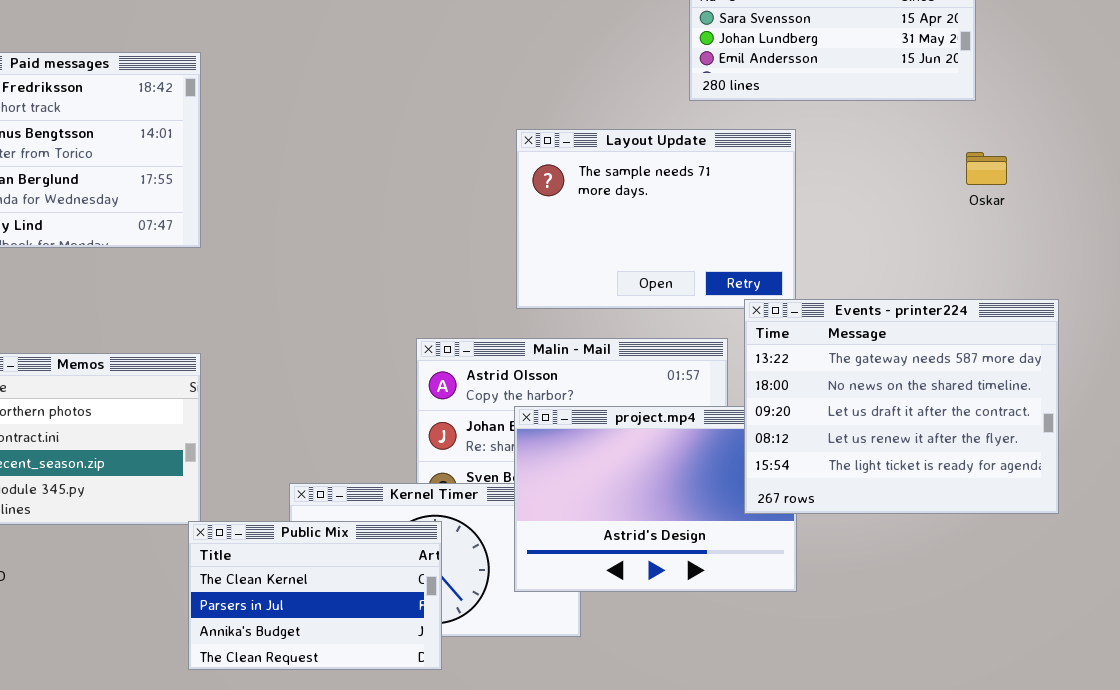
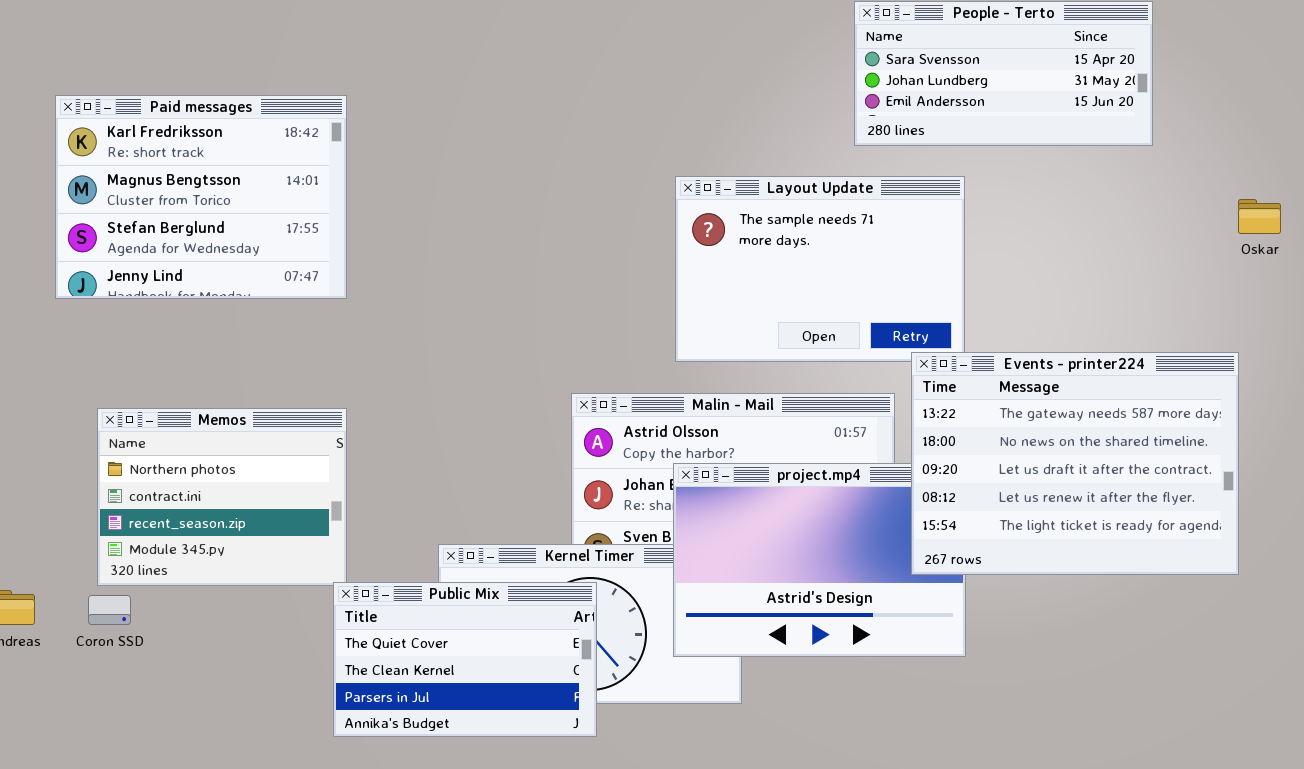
Oskar: [966,152,1007,185] -> [1238,199,1281,234], moved
Public Mix: [188,521,442,670] -> [333,582,597,737], scrolled up 1 row

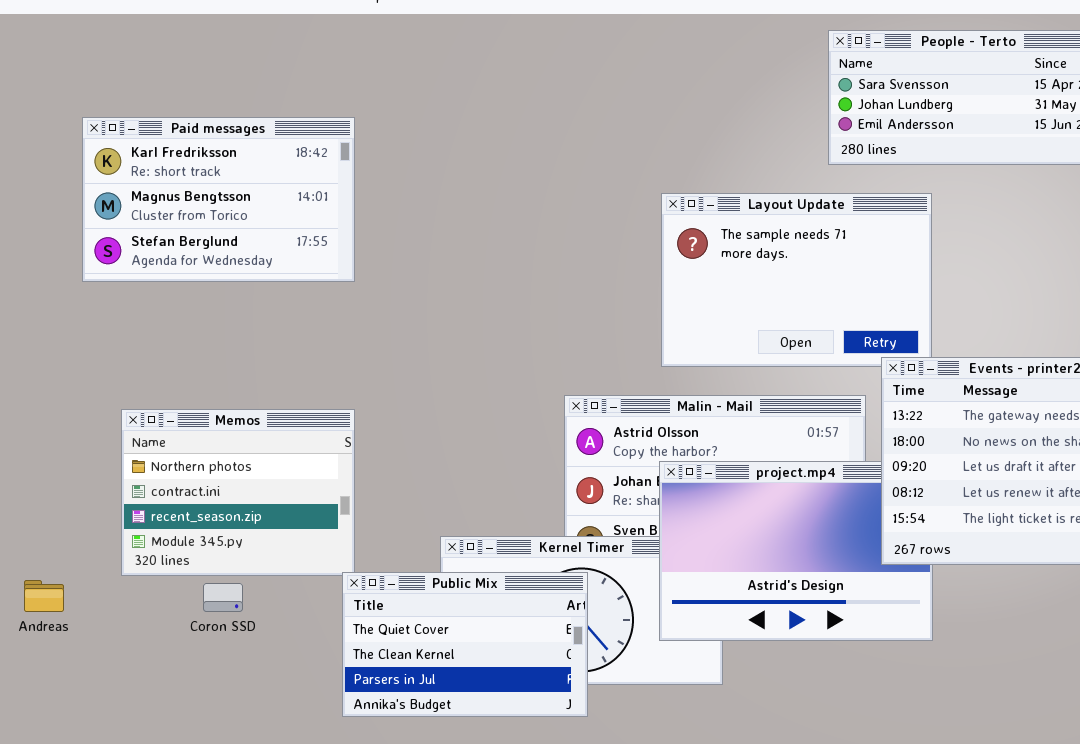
Paid messages: [55,95,347,299] -> [82,117,355,282], resized
Coron SSD: [88,595,131,625] -> [203,583,243,612], moved

